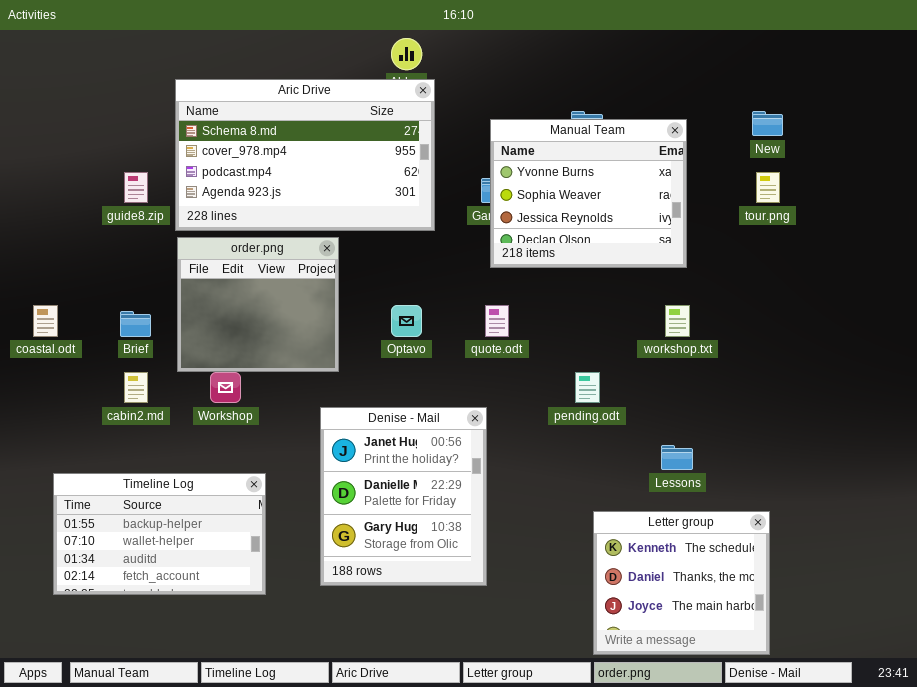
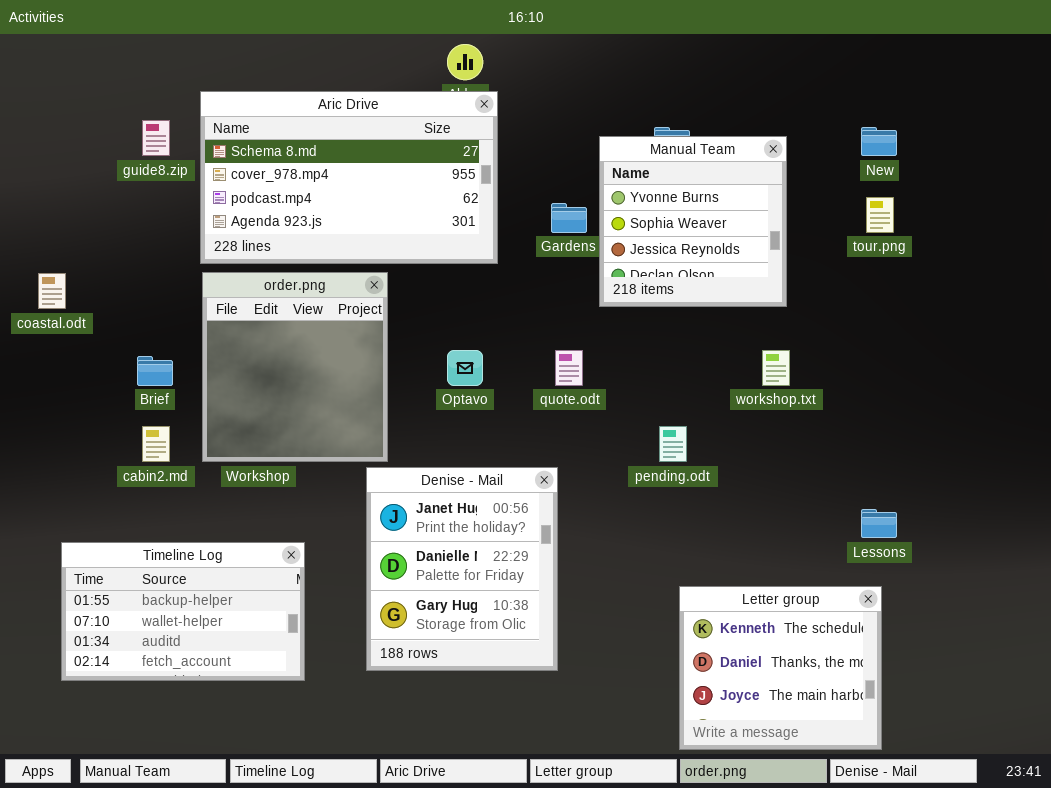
Manual Team: [490,119,687,268] -> [599,136,787,307], resized
guide8.zip: [124,172,148,203] -> [142,120,170,156], moved
order.png: [177,237,339,372] -> [202,272,388,462], resized
coastal.odt: [33,305,58,337] -> [38,273,66,309], moved
Lessons: [661,445,693,470] -> [861,509,897,538], moved

